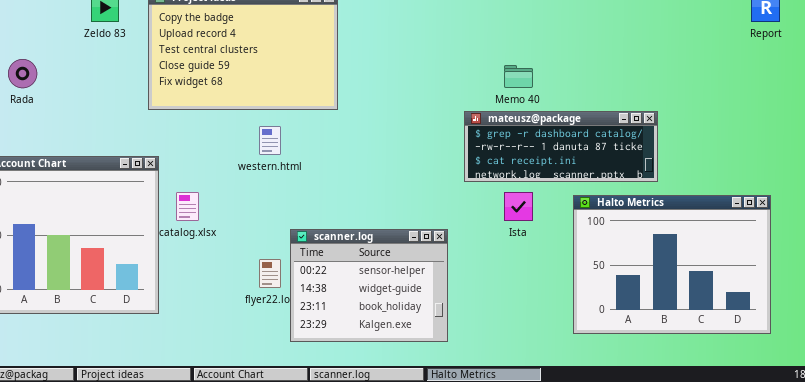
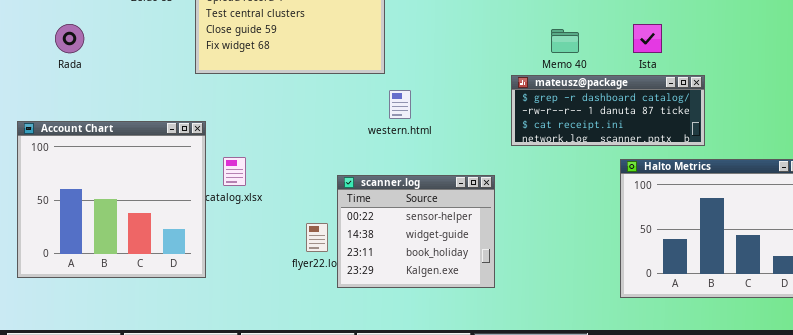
western.html: [259,126,281,155] -> [389,90,411,119], moved
Ista: [504,192,533,221] -> [633,24,662,53], moved
scanner.log: [290,229,448,342] -> [337,175,495,288], moved

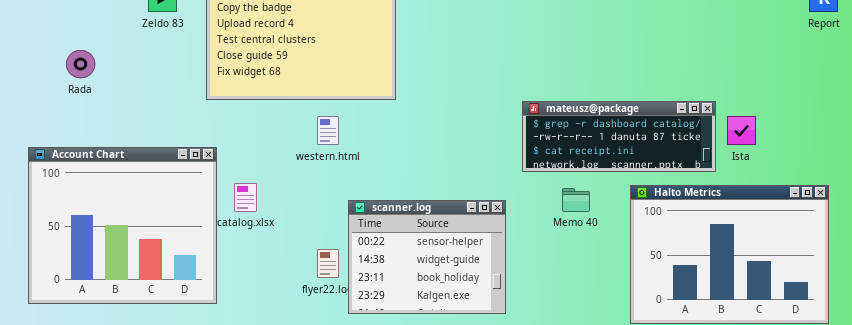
Ista: [633,24,662,53] -> [727,116,756,145], moved
Memo 40: [551,29,579,53] -> [562,188,590,212], moved
western.html: [389,90,411,119] -> [317,116,339,145], moved

